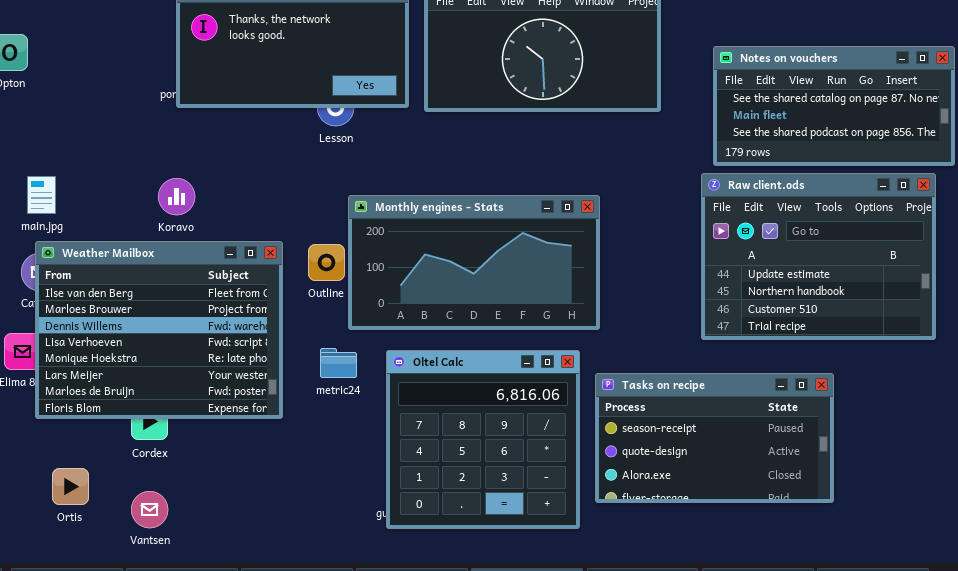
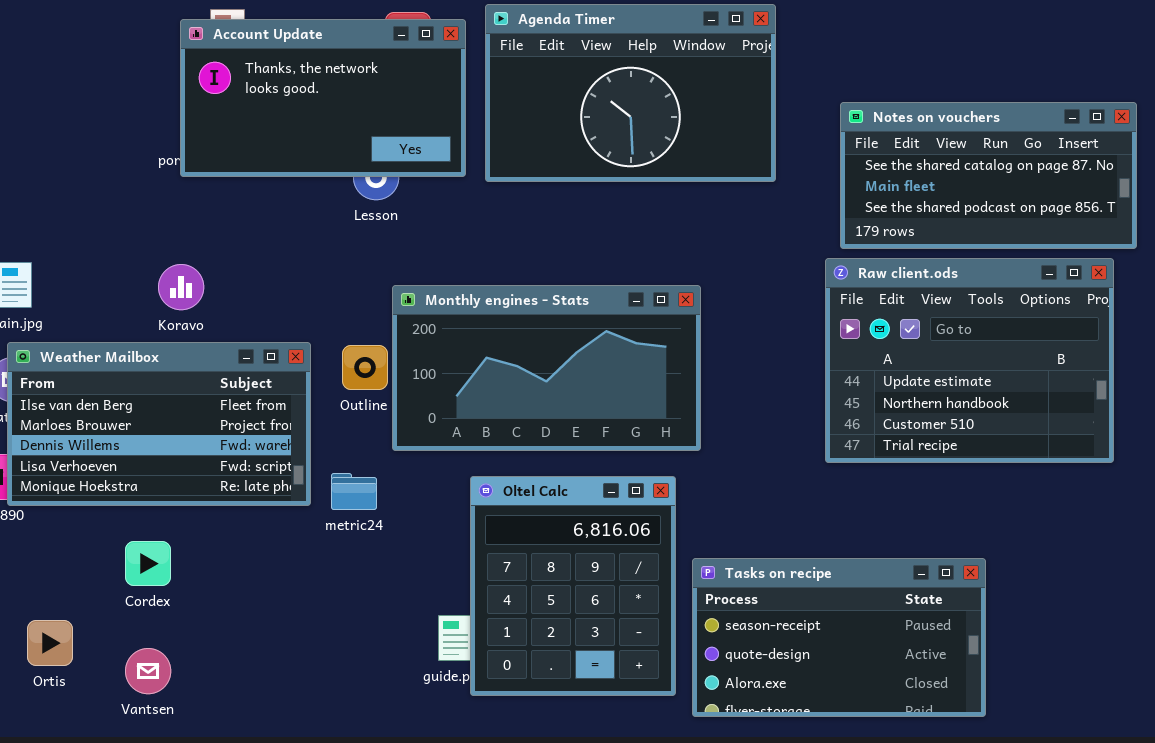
Weather Mailbox: [35,241,283,419] -> [7,342,311,506], resized
metric24: [320,348,357,378] -> [331,473,377,510], moved
Oltel Calc: [386,350,580,529] -> [470,476,676,696], resized
Tasks on recipe: [595,373,834,503] -> [692,558,986,717], moved

